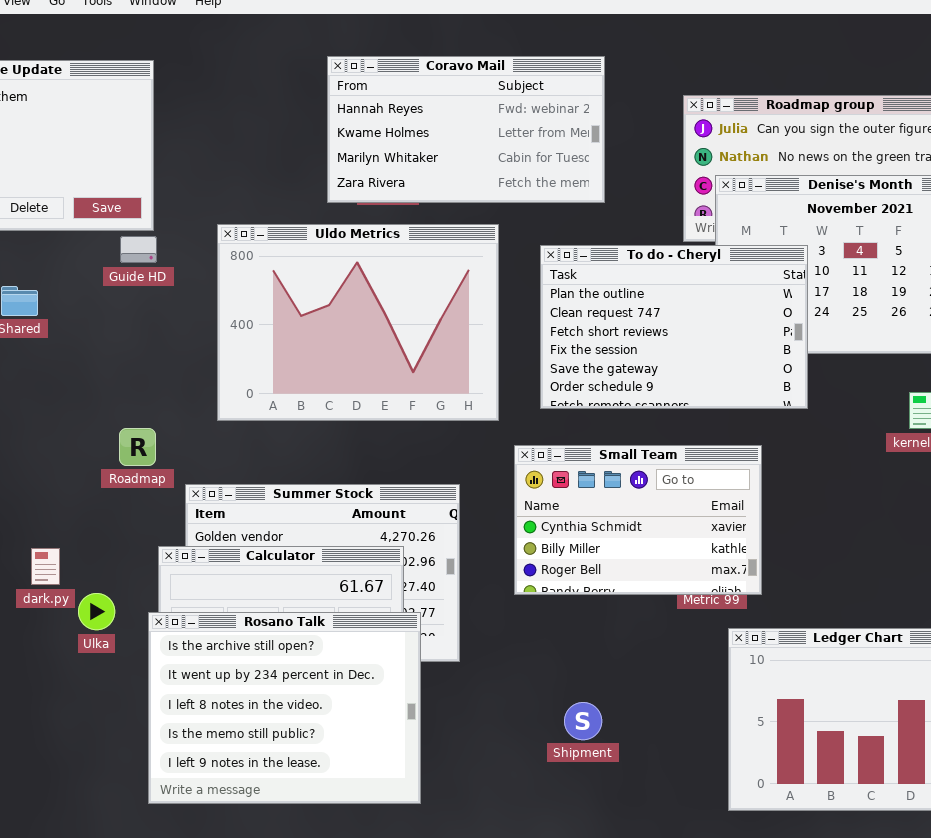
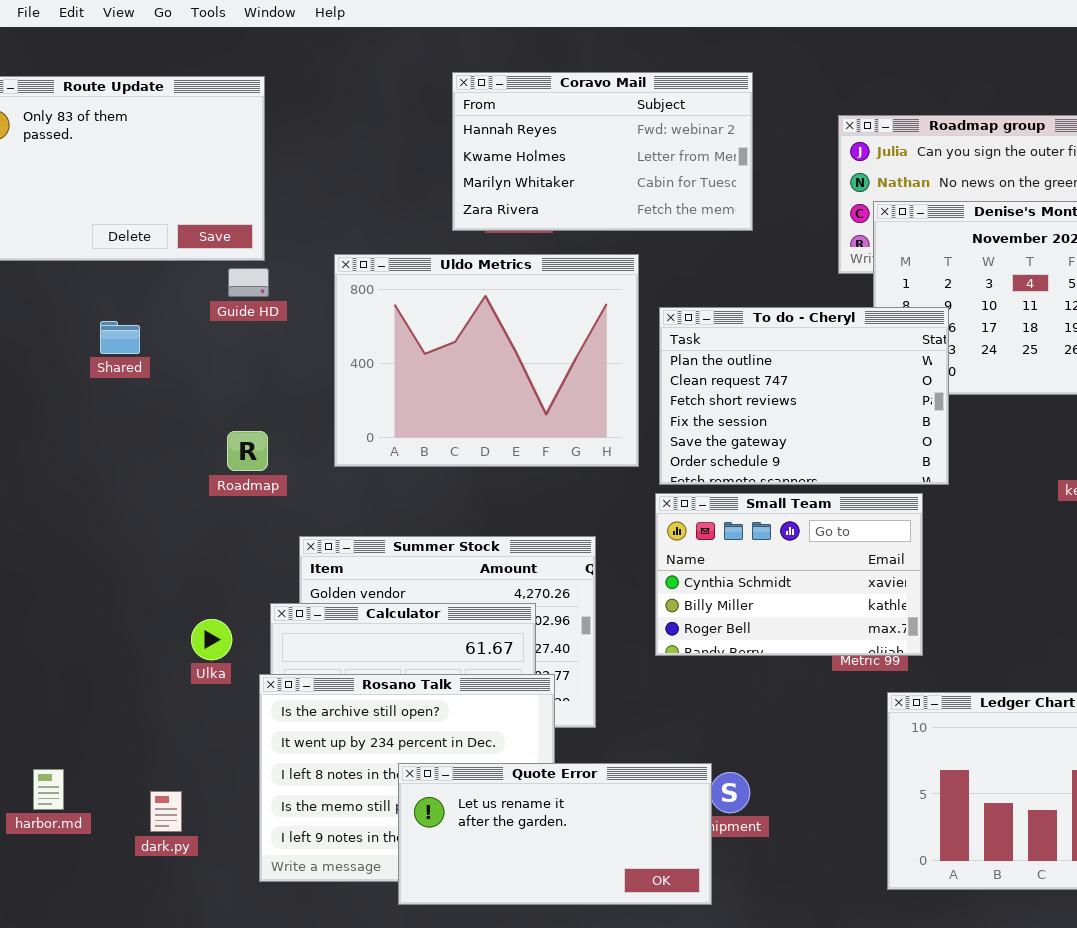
To do - Cheryl: [540,245,808,409] -> [659,307,949,485], moved
Roadmap: [119,428,156,466] -> [227,431,268,471], moved
dark.py: [31,548,60,585] -> [150,791,182,832], moved
Ulka: [78,593,115,630] -> [191,619,232,660], moved
Quote Error: none -> [398,763,712,905], opened

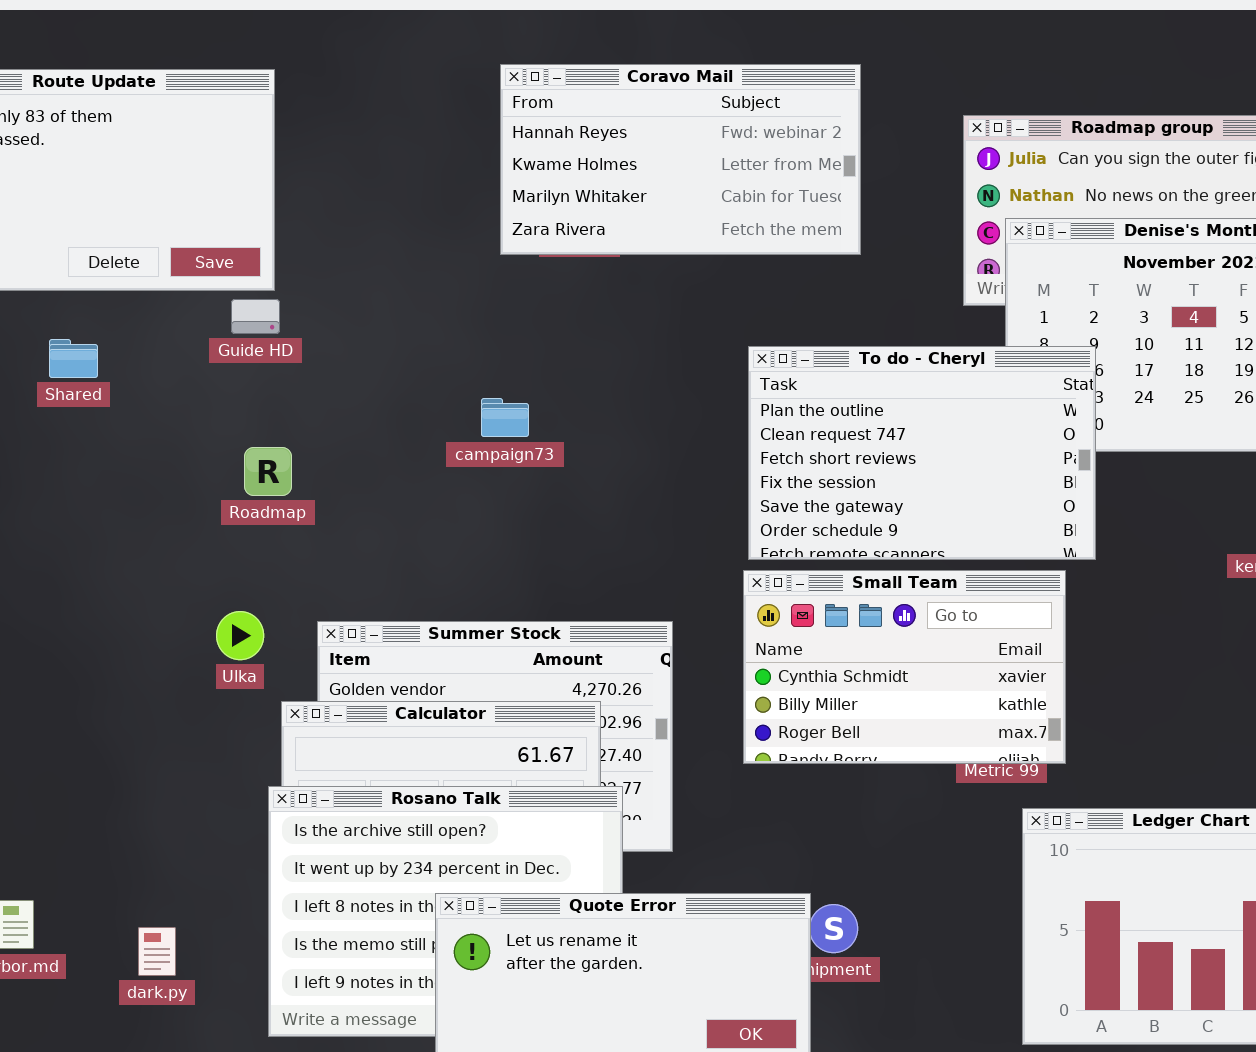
Uldo Metrics: [334,254,639,467] -> none, closed
Shared: [100,321,140,354] -> [49,339,98,378], moved
Roadmap: [227,431,268,471] -> [244,447,292,496], moved
Ulka: [191,619,232,660] -> [216,611,264,660], moved

